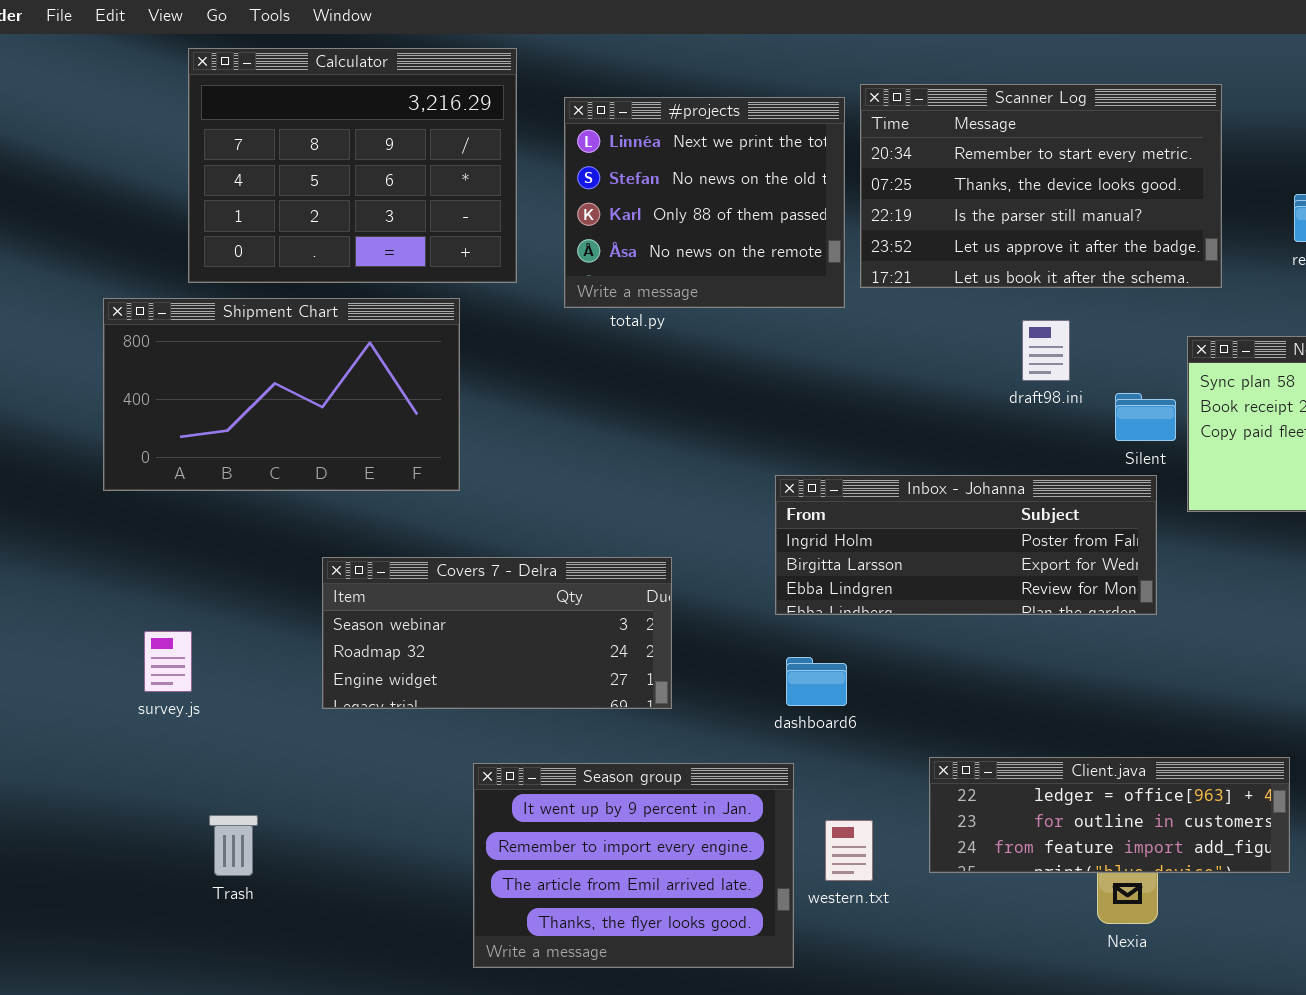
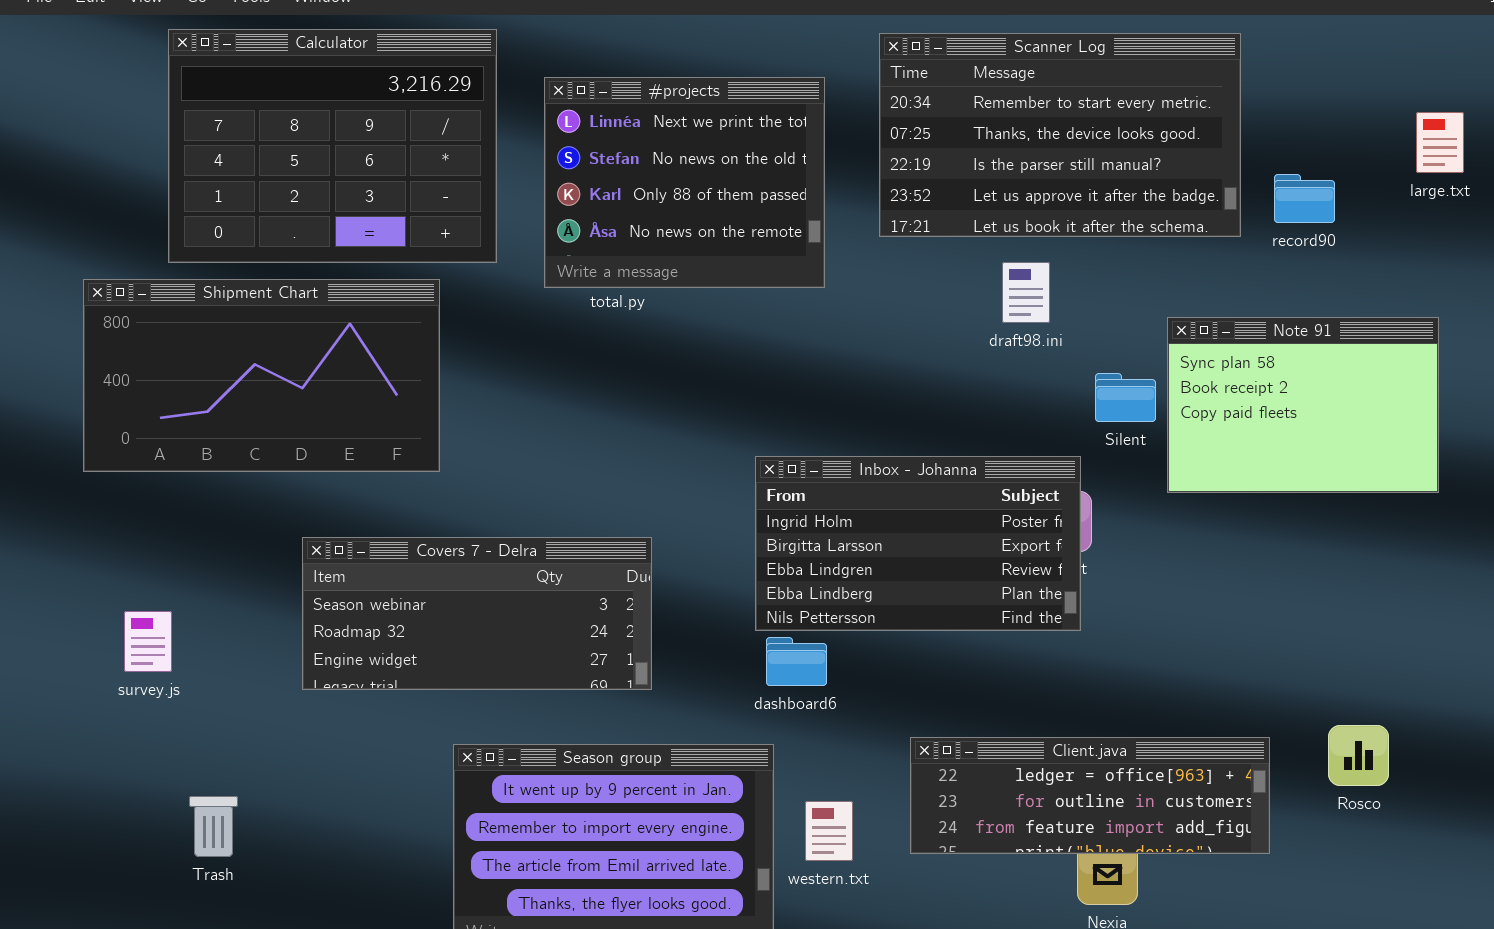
Scanner Log: [860,84,1222,288] -> [879,33,1241,237], moved
draft98.ini: [1022,320,1070,381] -> [1002,262,1050,323], moved
Inbox - Johanna: [775,475,1157,615] -> [755,456,1081,631], resized

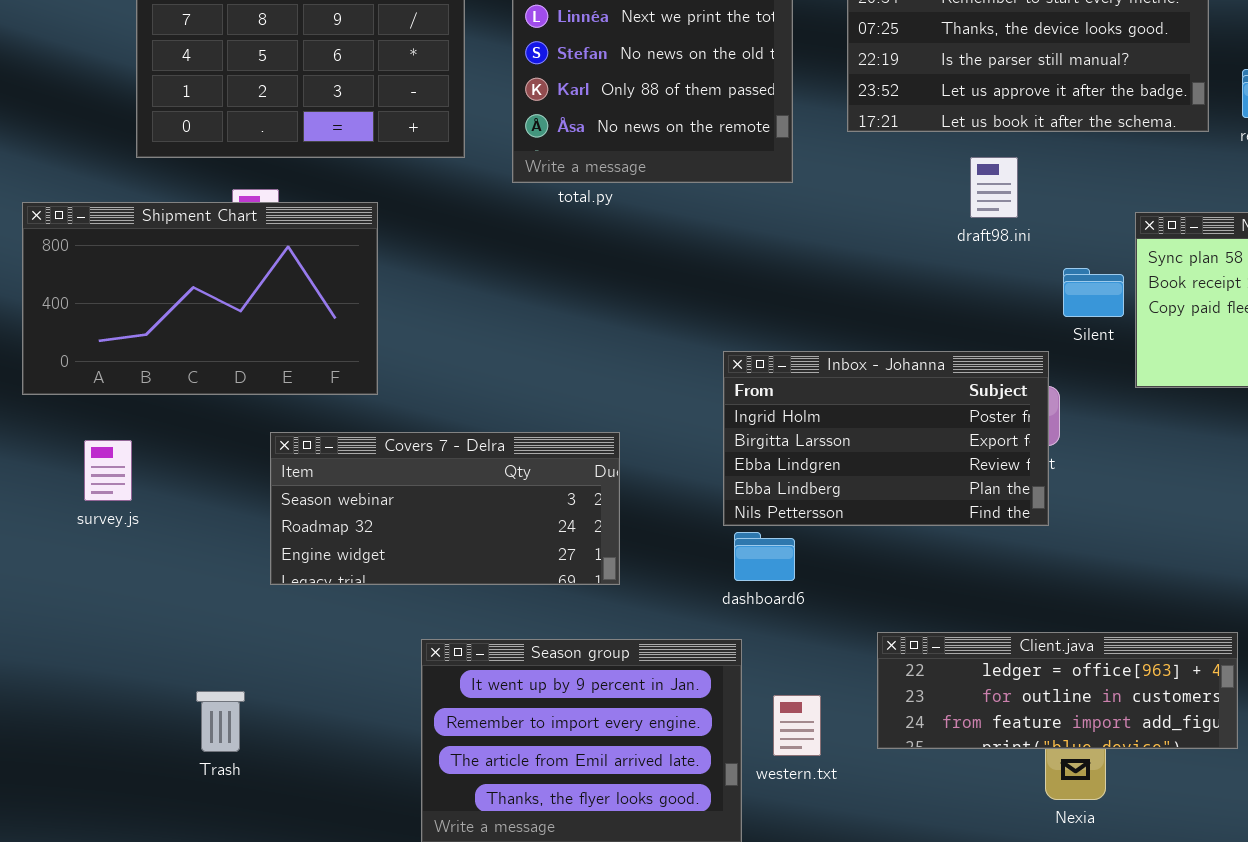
Shipment Chart: [83,279,440,472] -> [22,202,378,395], moved
survey.js: [124,611,172,672] -> [84,440,132,501], moved
Trash: [189,796,238,857] -> [196,691,245,752], moved

